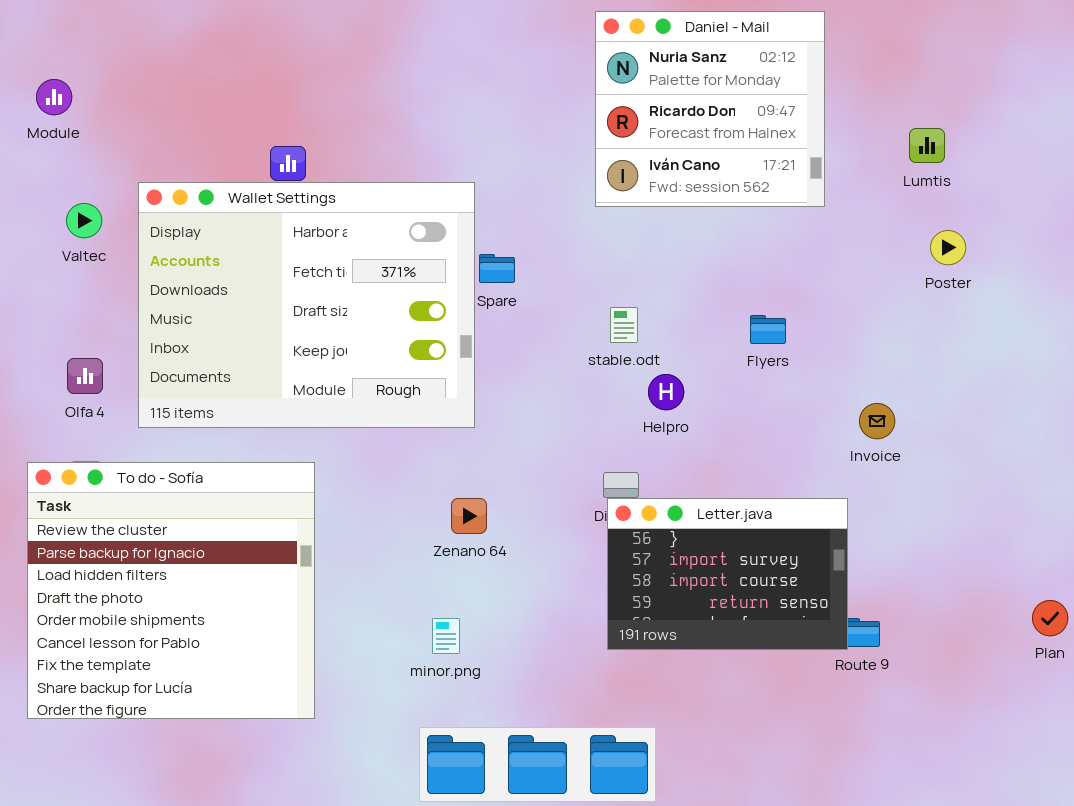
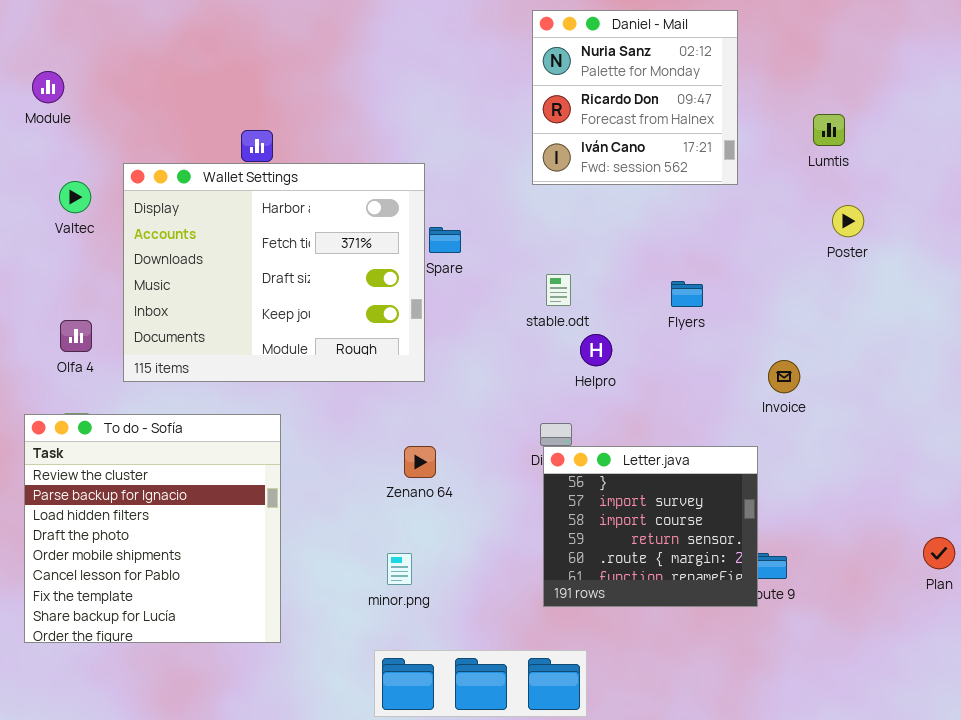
Letter.java: [607,498,848,650] -> [543,446,758,607], resized

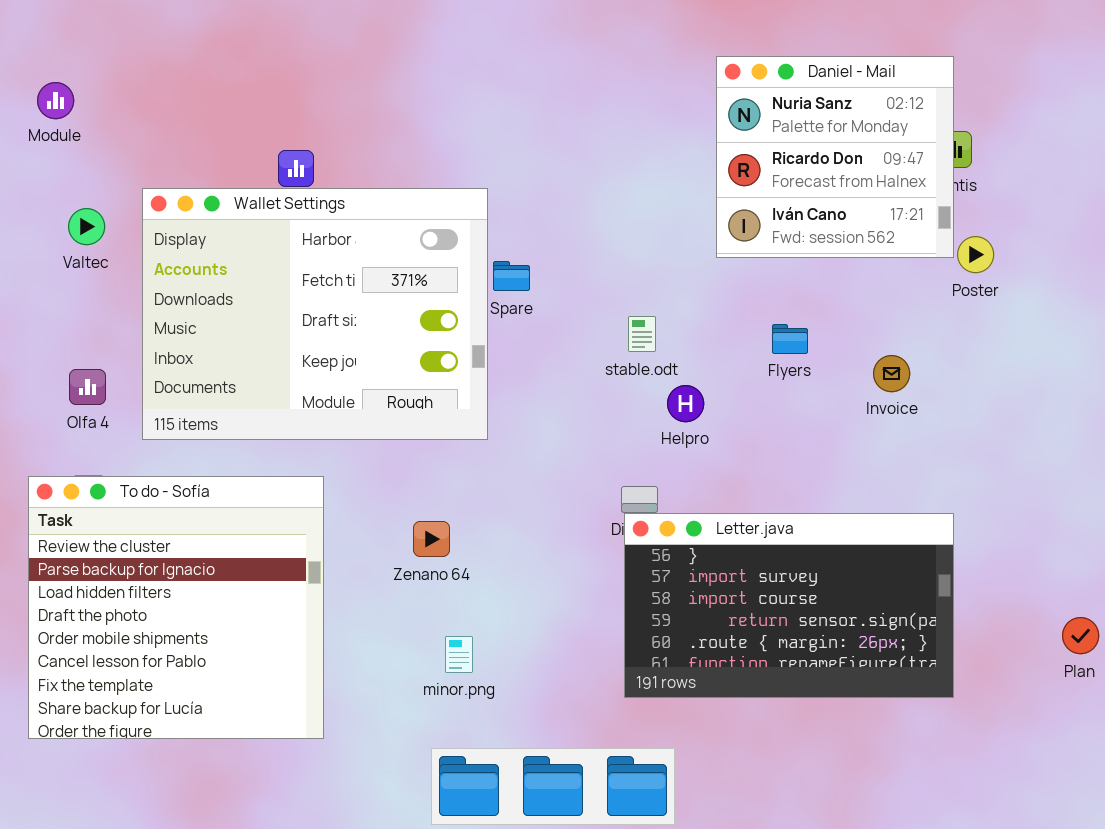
Daniel - Mail: [532,10,738,185] -> [716,56,954,258], moved
Invoice: [768,360,800,393] -> [873,355,910,392], moved
Zenano 64: [404,446,436,478] -> [413,521,450,557], moved
Letter.java: [543,446,758,607] -> [624,513,954,698], resized

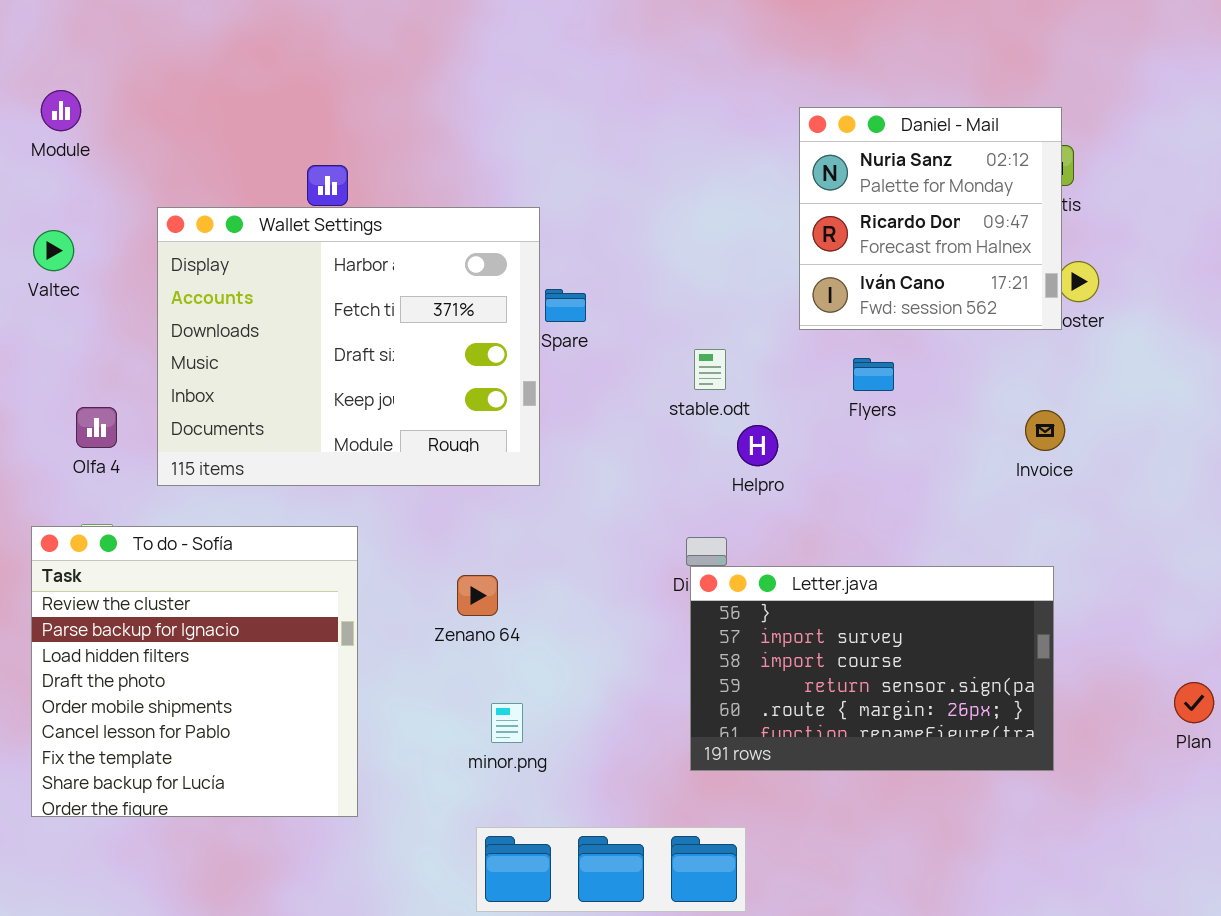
Daniel - Mail: [716,56,954,258] -> [799,107,1062,330], moved
Valtec: [68,208,105,245] -> [33,230,74,271], moved
Invoice: [873,355,910,392] -> [1025,410,1065,451], moved

